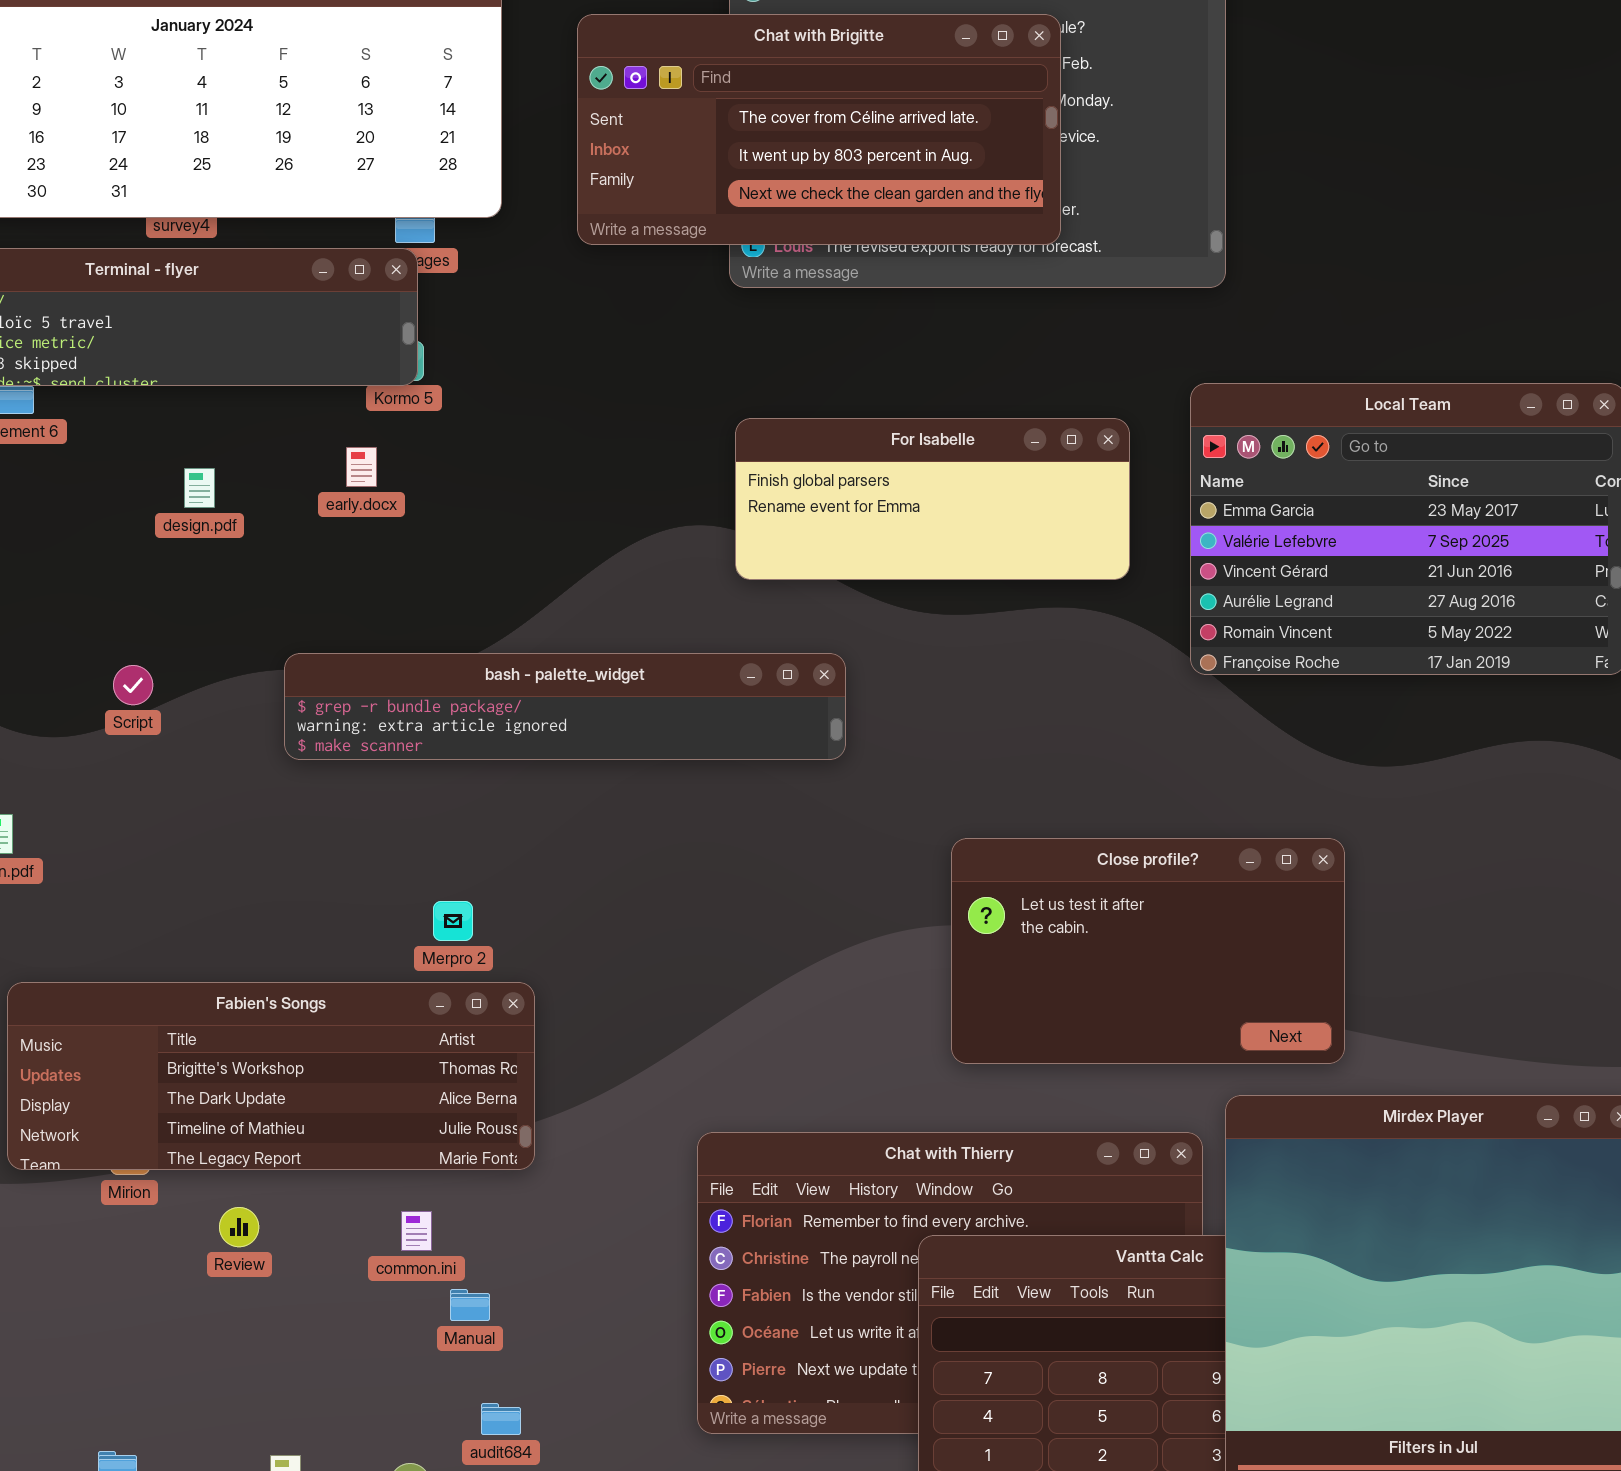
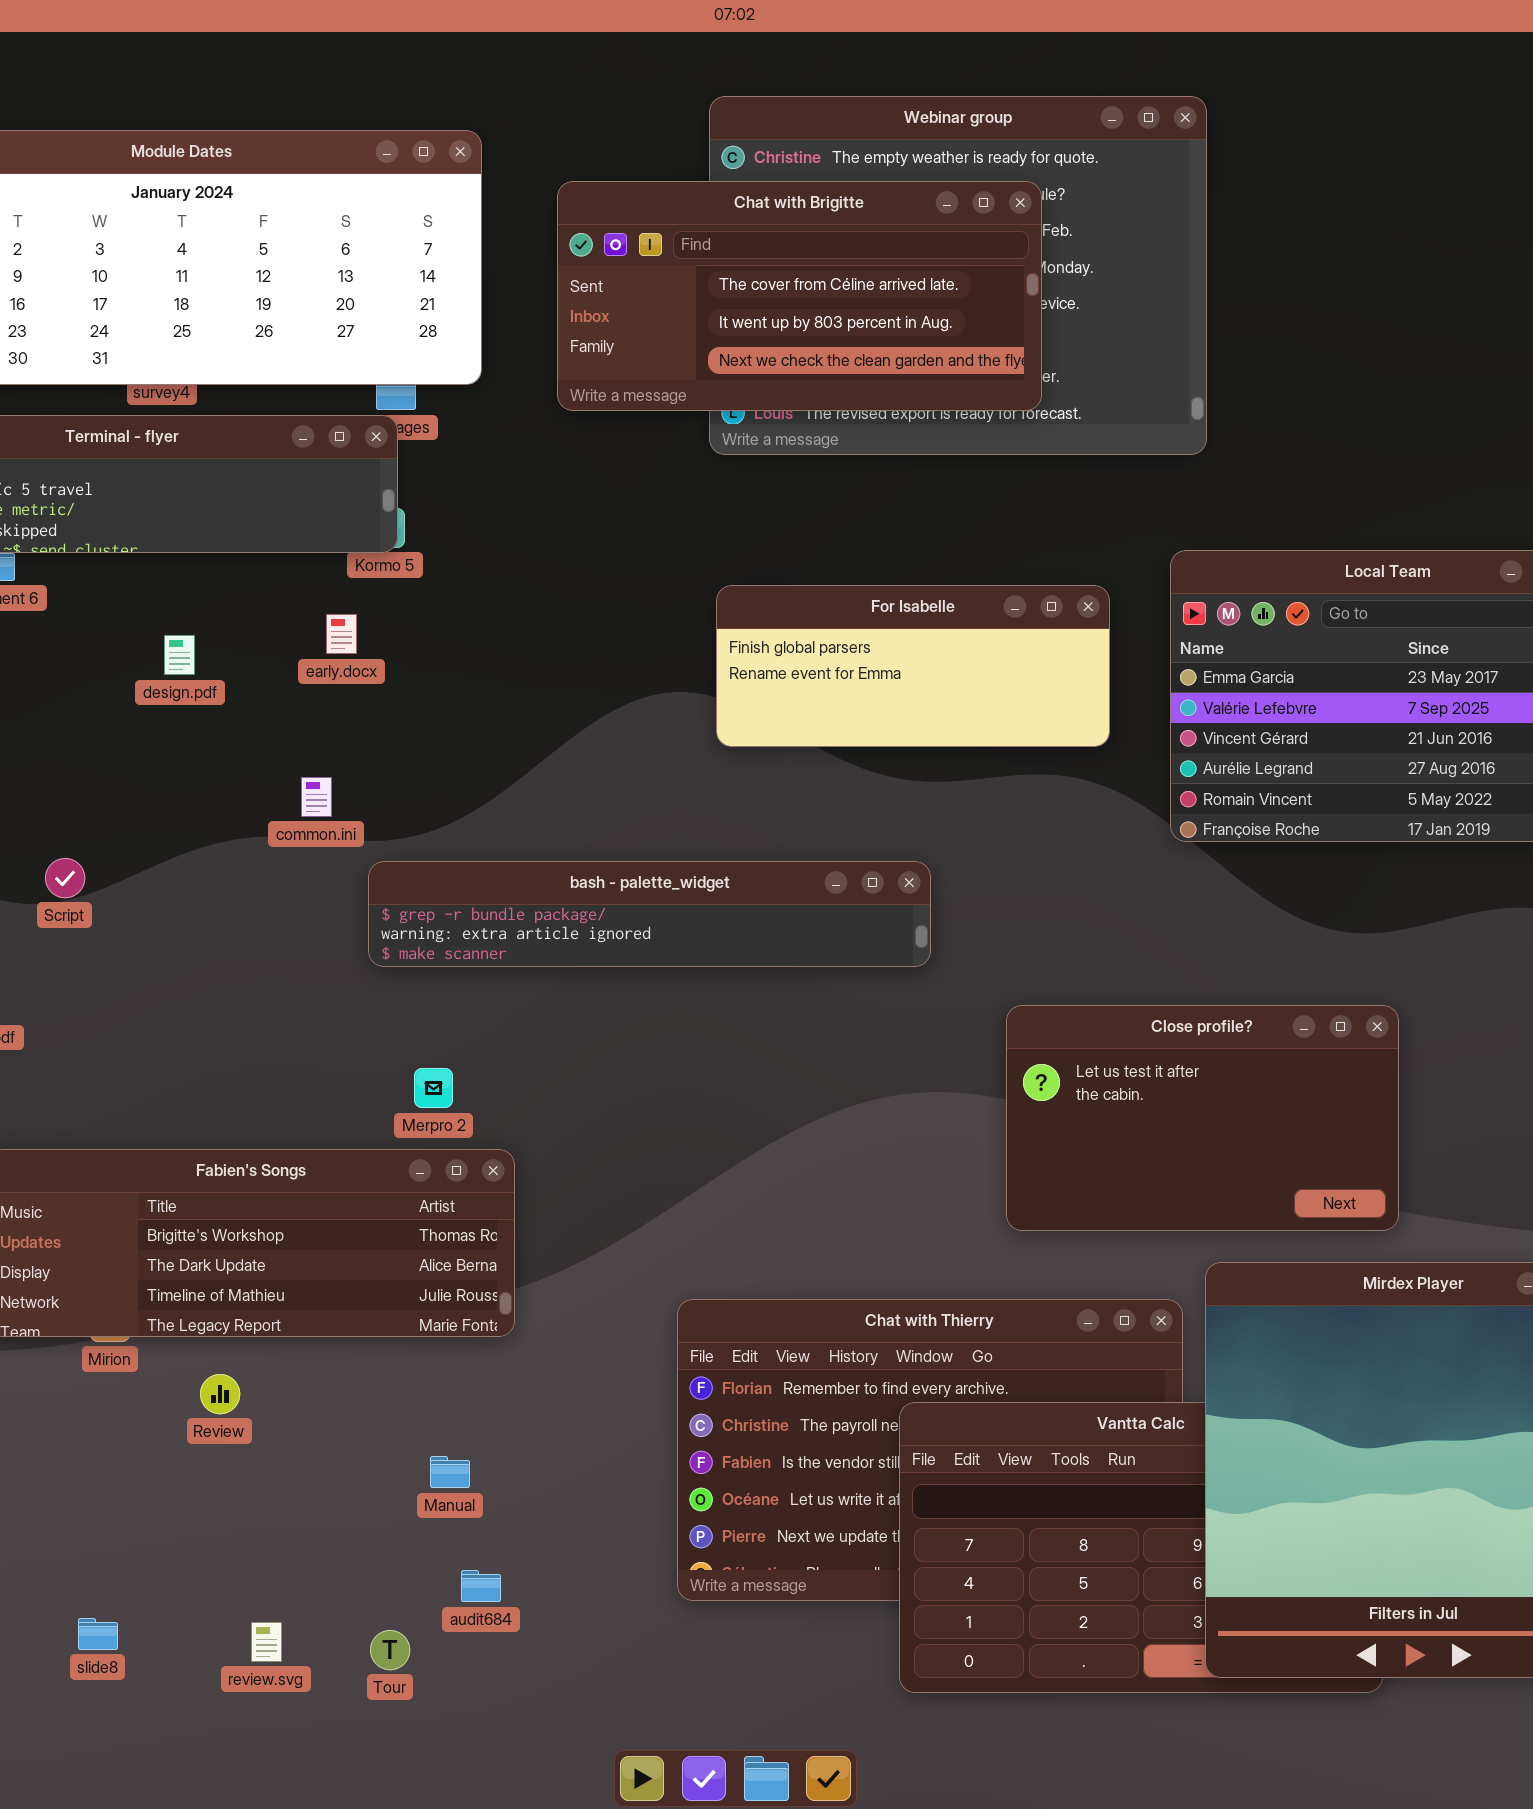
bash - palette_widget: [284,653,846,760] -> [368,861,931,967], moved
Script: [113,665,153,705] -> [45,858,85,898], moved
Close profile?: [951,838,1345,1064] -> [1006,1005,1399,1231], moved
common.ini: [401,1211,432,1251] -> [301,777,332,817], moved

